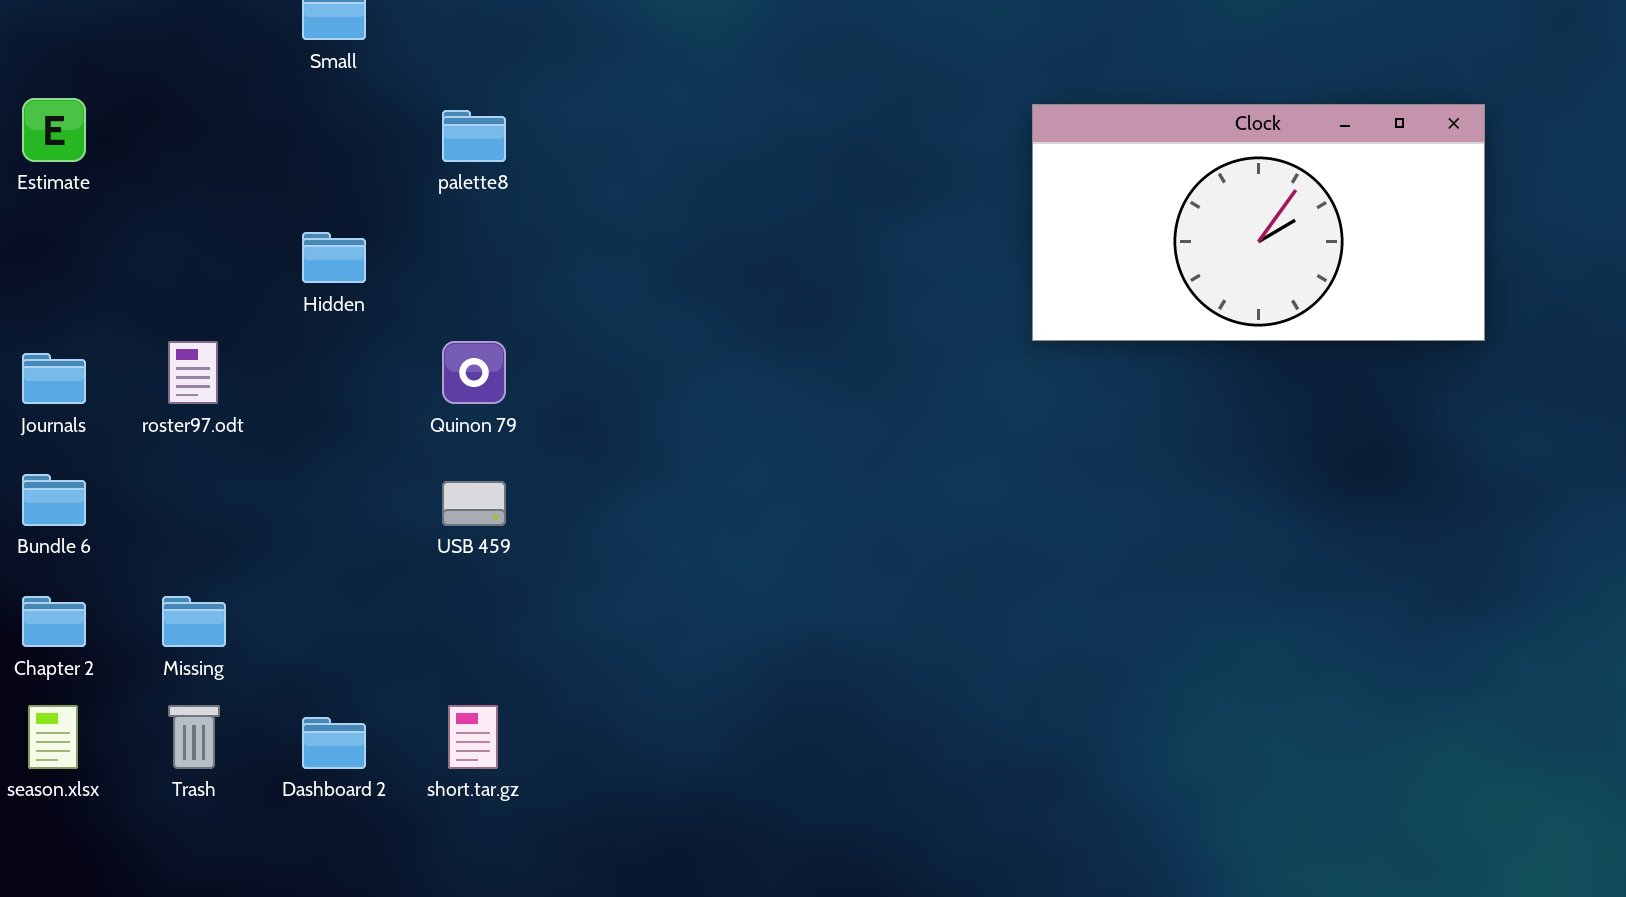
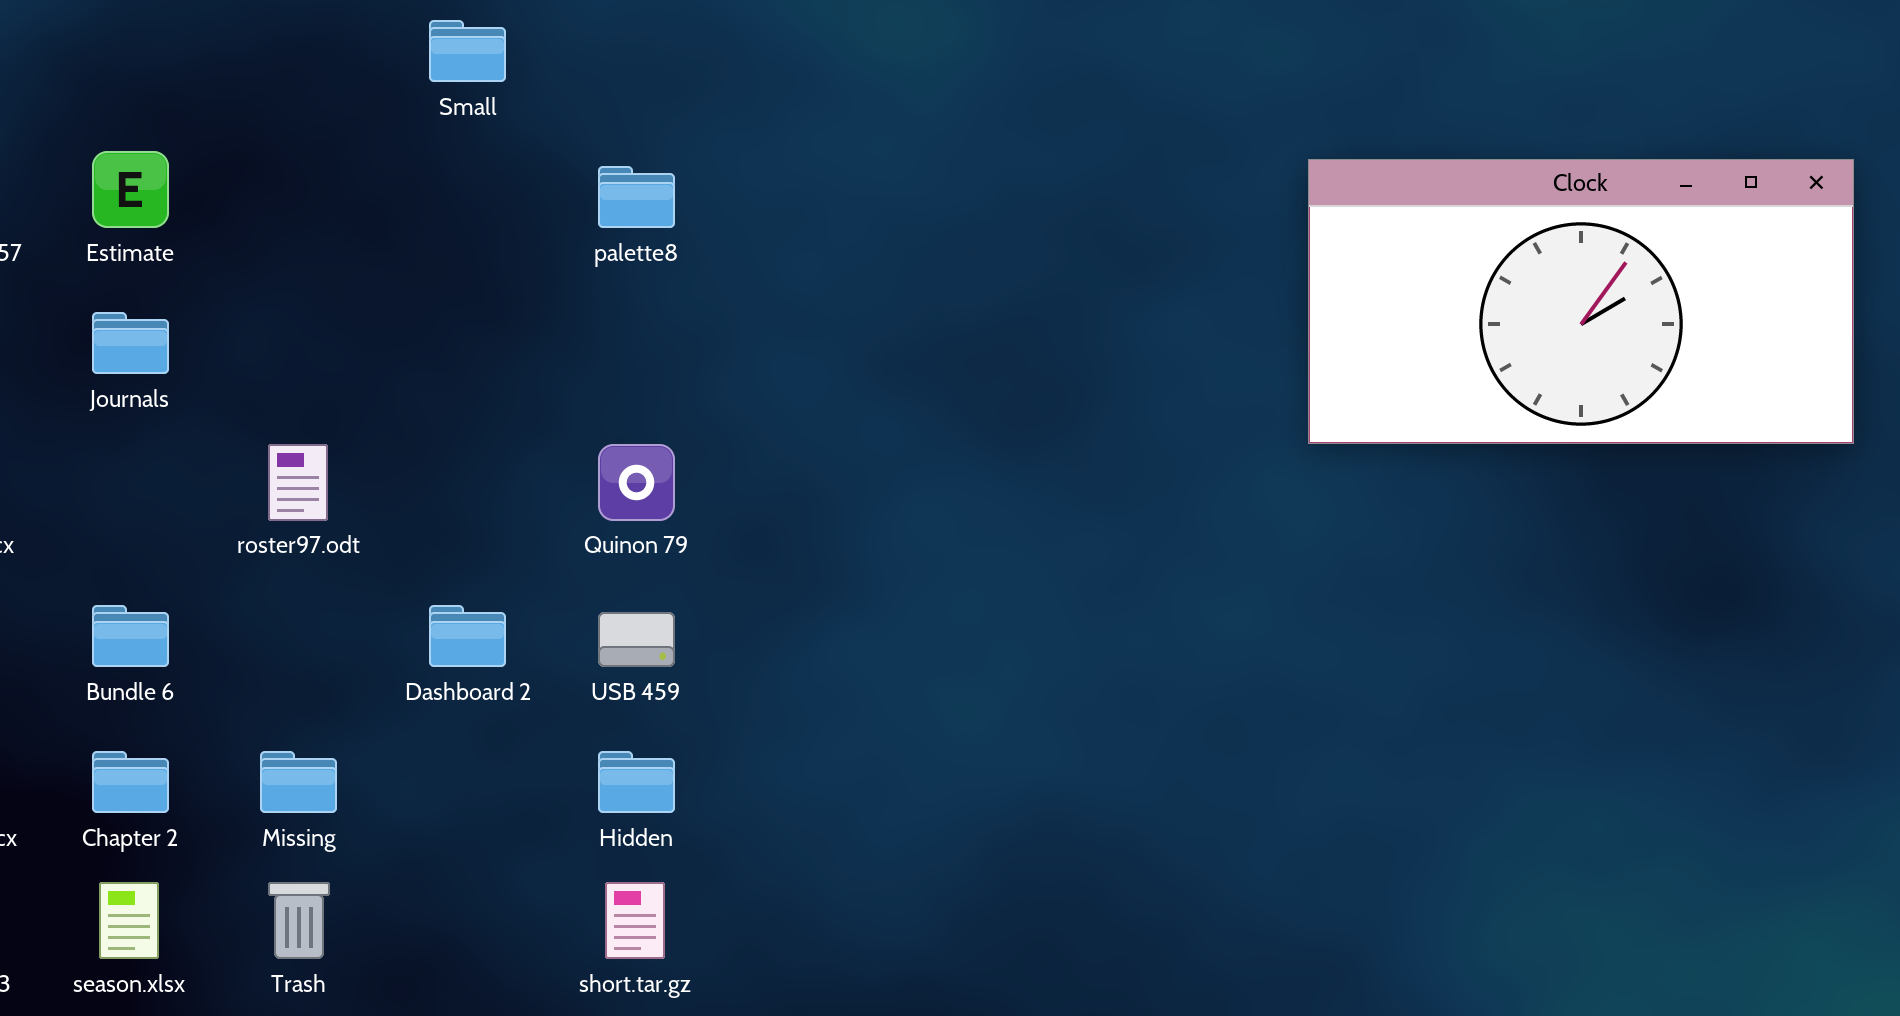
Hidden: [302,232,366,283] -> [598,751,675,813], moved
Journals: [22,353,86,404] -> [92,312,169,374], moved
Dashboard 2: [302,717,366,769] -> [429,605,506,667], moved

